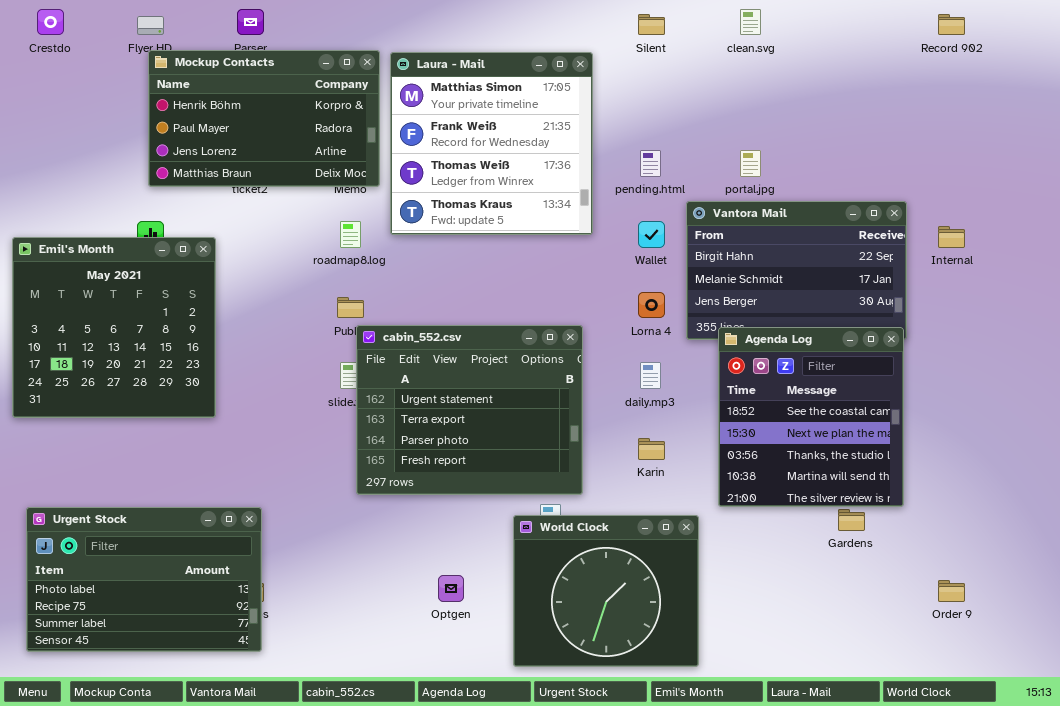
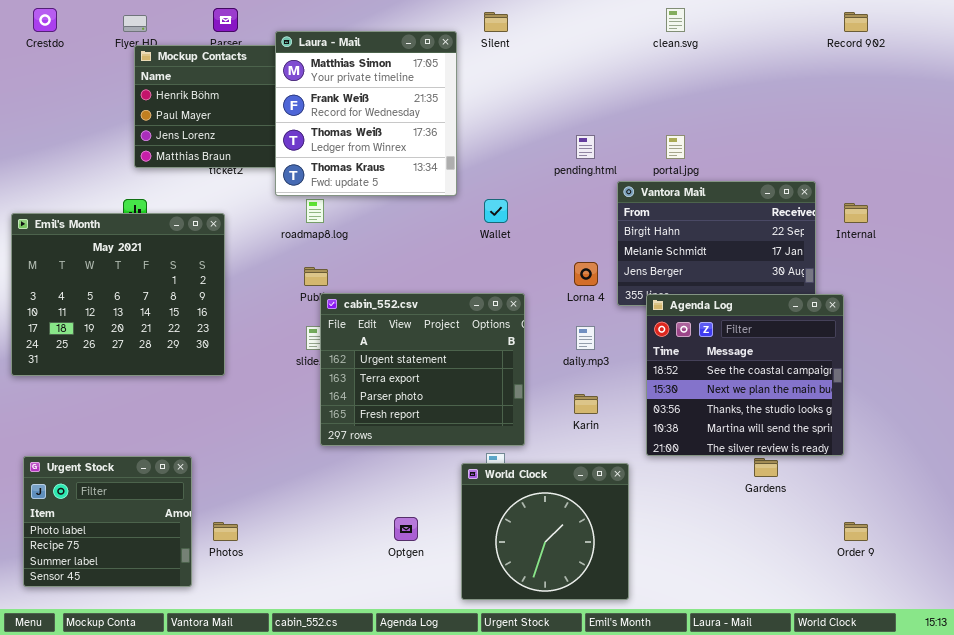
Silent: [638,14,665,35] -> [484,12,508,32], moved
Laura - Mail: [390,52,593,235] -> [275,31,457,196], moved
Wallet: [638,221,665,248] -> [484,199,508,223], moved
Emil's Month: [12,237,216,418] -> [11,213,225,376], resized
Agenda Log: [718,327,904,507] -> [646,294,844,456], resized
Urgent Stock: [26,507,262,652] -> [23,456,192,587], resized

